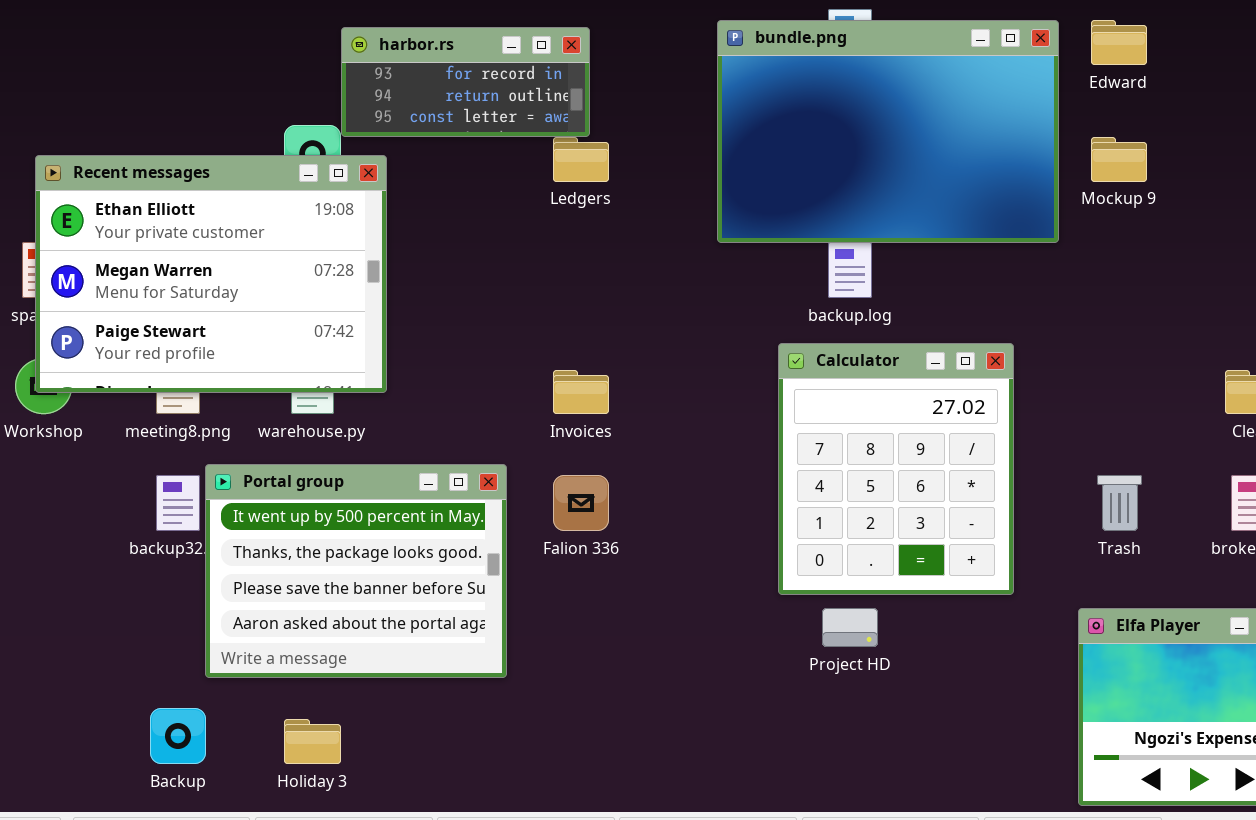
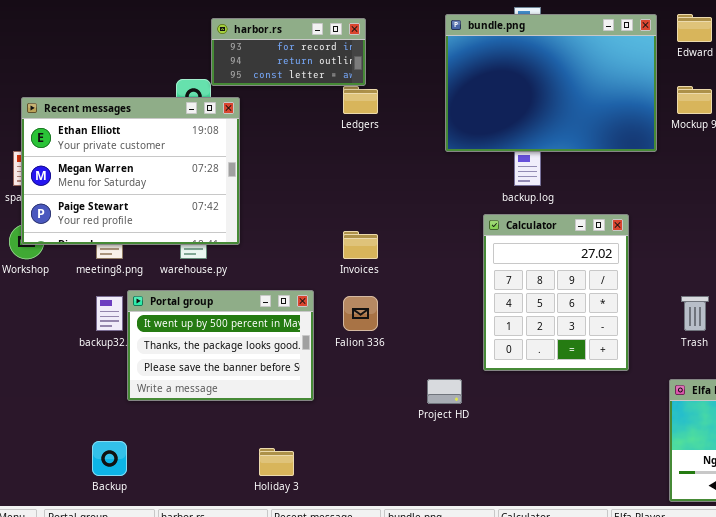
Portal group: [205,464,507,678] -> [127,290,314,401], resized
Project HD: [822,608,878,647] -> [427,379,462,404], moved
Holiday 3: [284,719,341,764] -> [259,448,294,476], moved

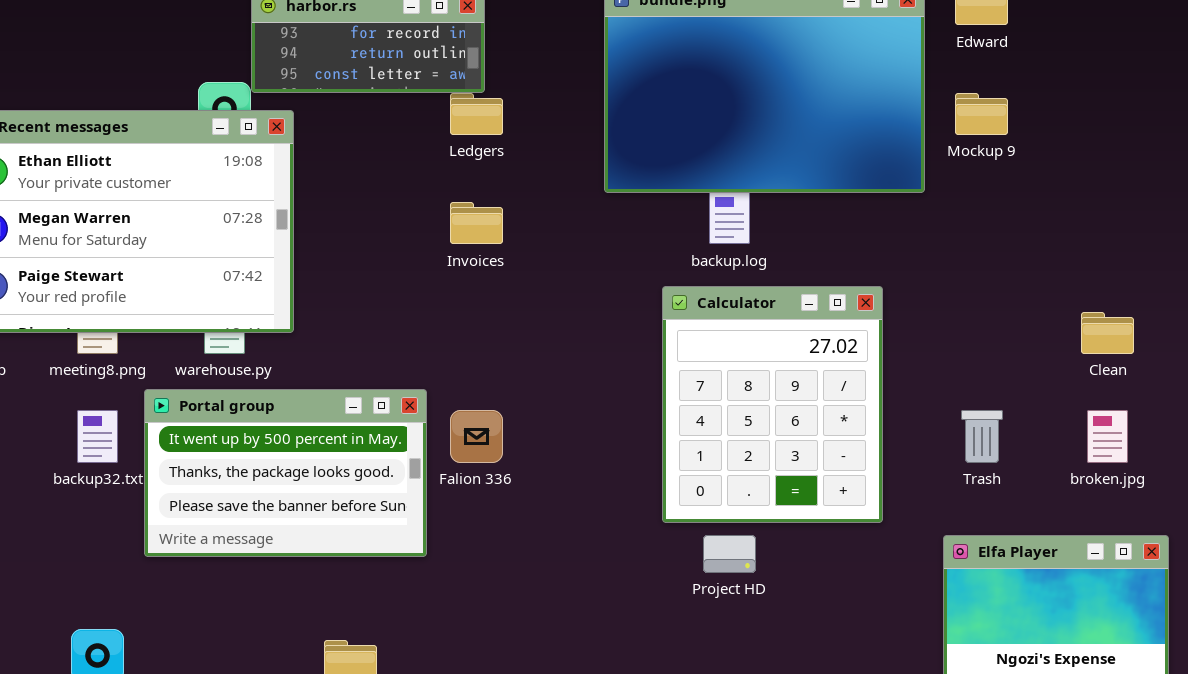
Invoices: [343,231,378,259] -> [450,202,503,244], moved
Portal group: [127,290,314,401] -> [144,389,427,557], moved
Project HD: [427,379,462,404] -> [703,535,756,573], moved

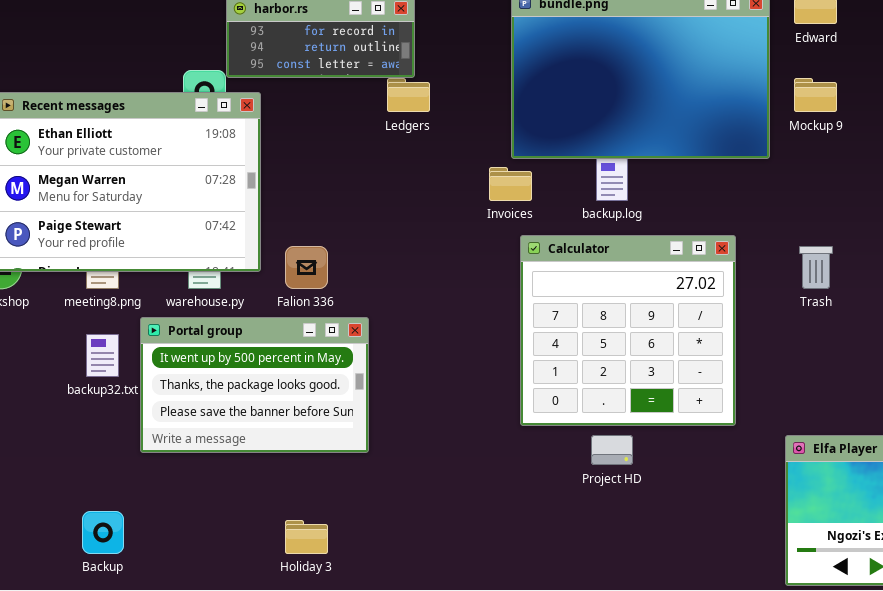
Invoices: [450,202,503,244] -> [489,167,532,201], moved
Calculator: [662,286,883,523] -> [520,235,736,426], resized
Falion 336: [450,410,503,463] -> [285,246,328,289], moved
Trash: [961,410,1003,463] -> [799,246,833,289], moved

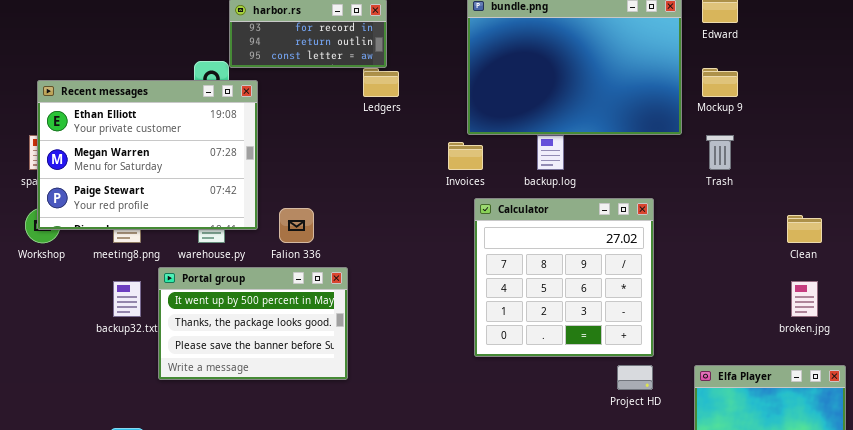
Trash: [799,246,833,289] -> [706,135,734,170], moved
Project HD: [591,435,633,465] -> [617,365,653,390], moved

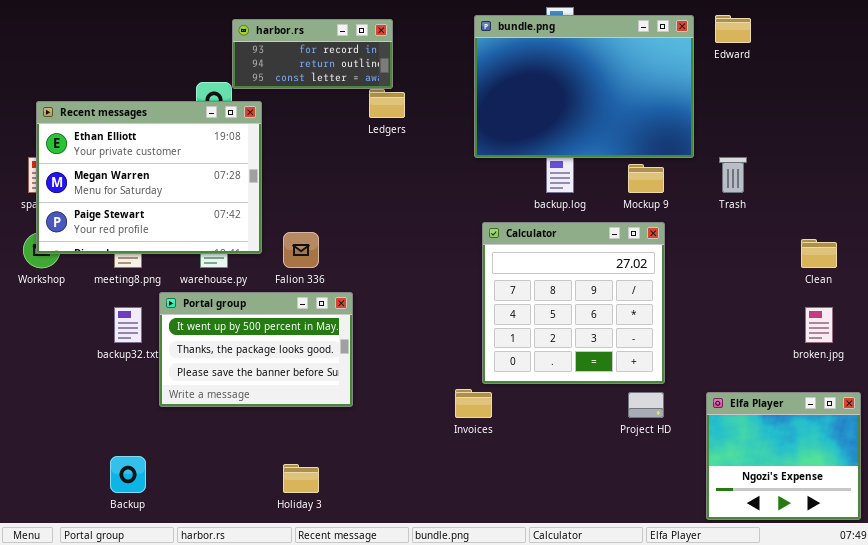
Mockup 9: [702,68,738,97] -> [628,164,664,193], moved
Invoices: [448,142,483,170] -> [455,389,492,418], moved

